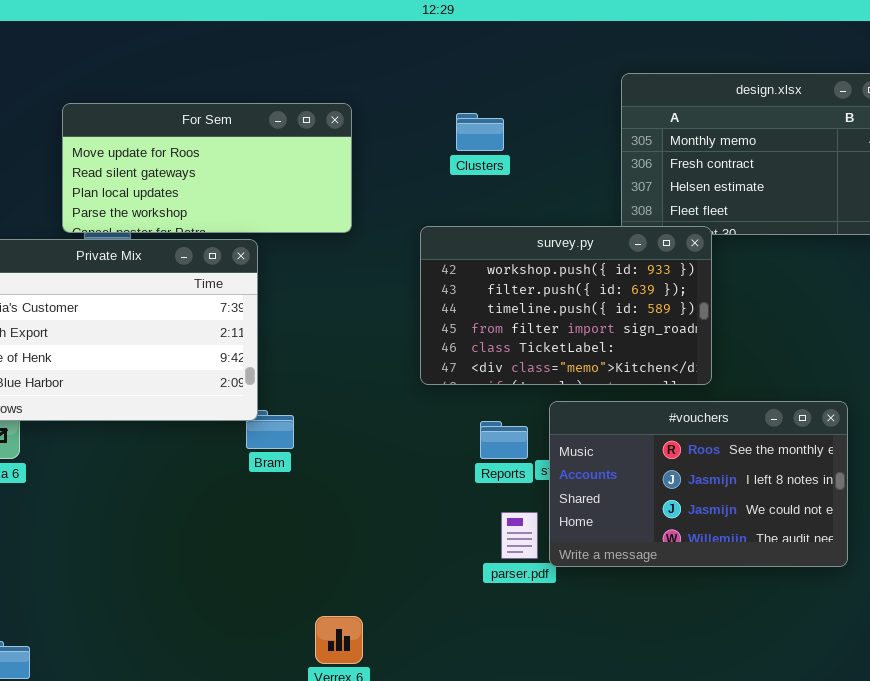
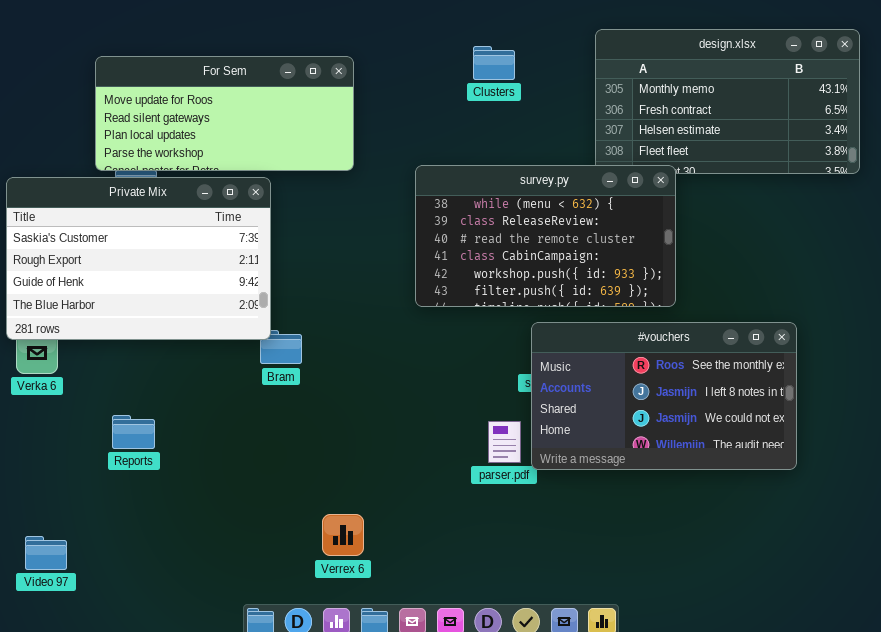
Clusters: [456,113,504,151] -> [473,46,515,80], moved
survey.py: [420,226,712,385] -> [415,165,676,307], scrolled up 4 rows
Reports: [480,421,528,459] -> [112,415,155,449], moved

